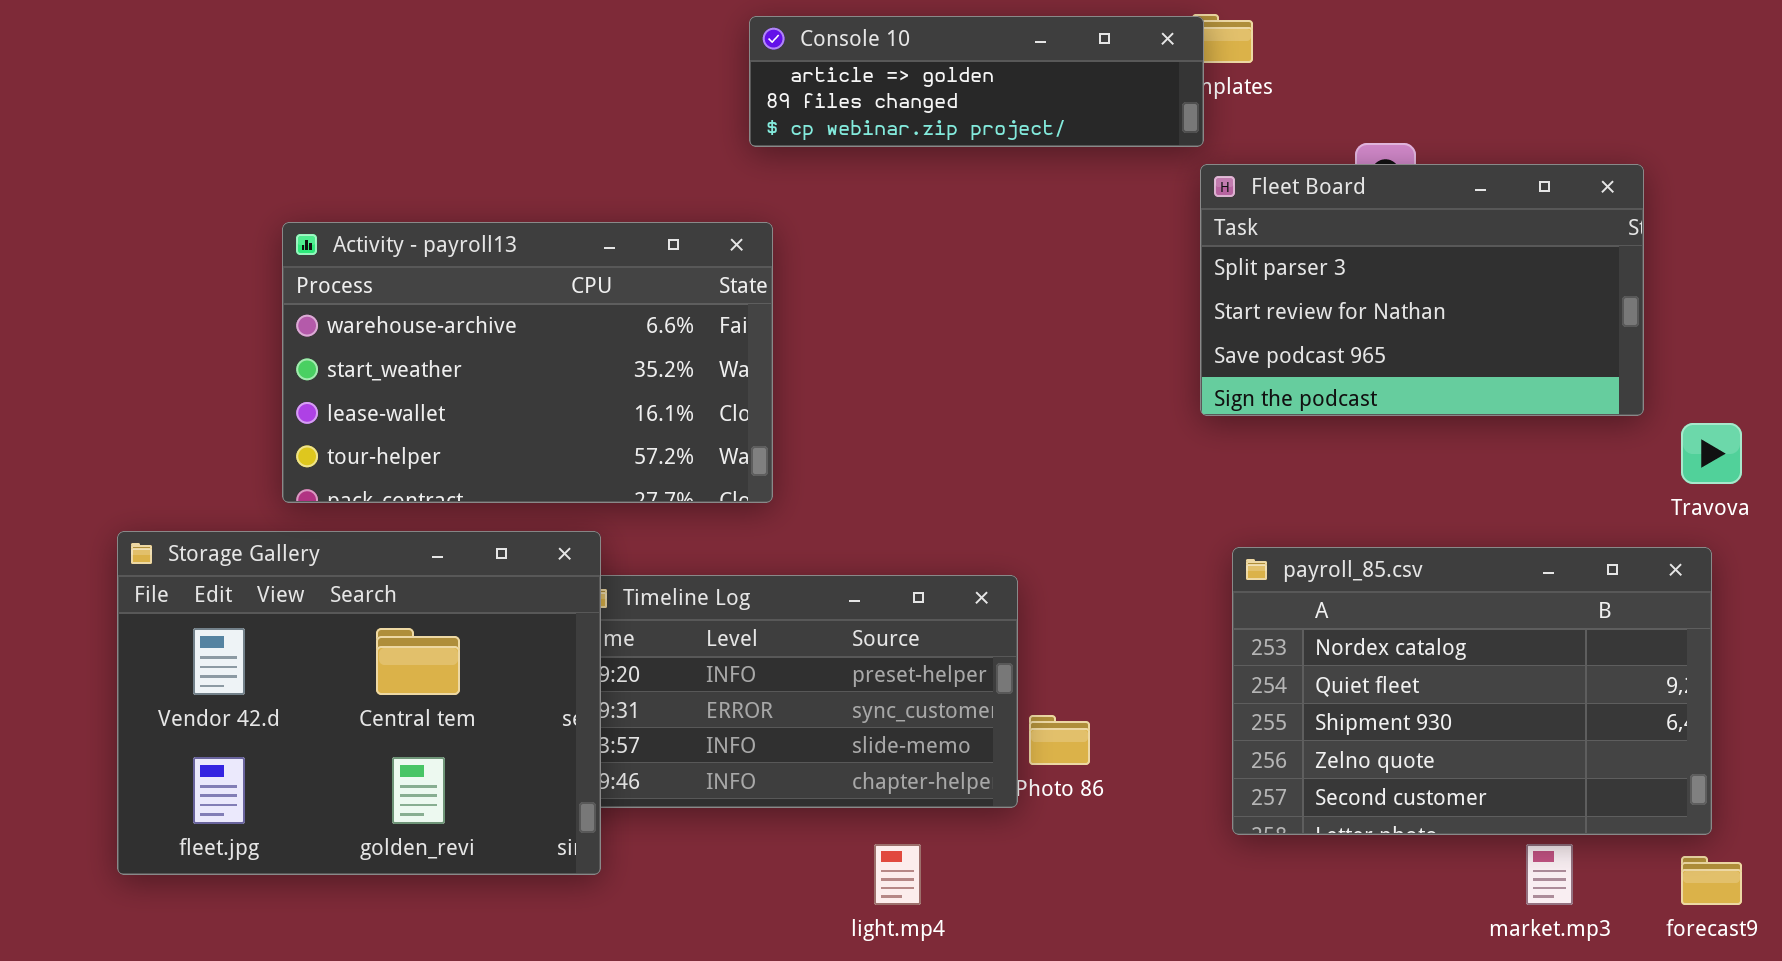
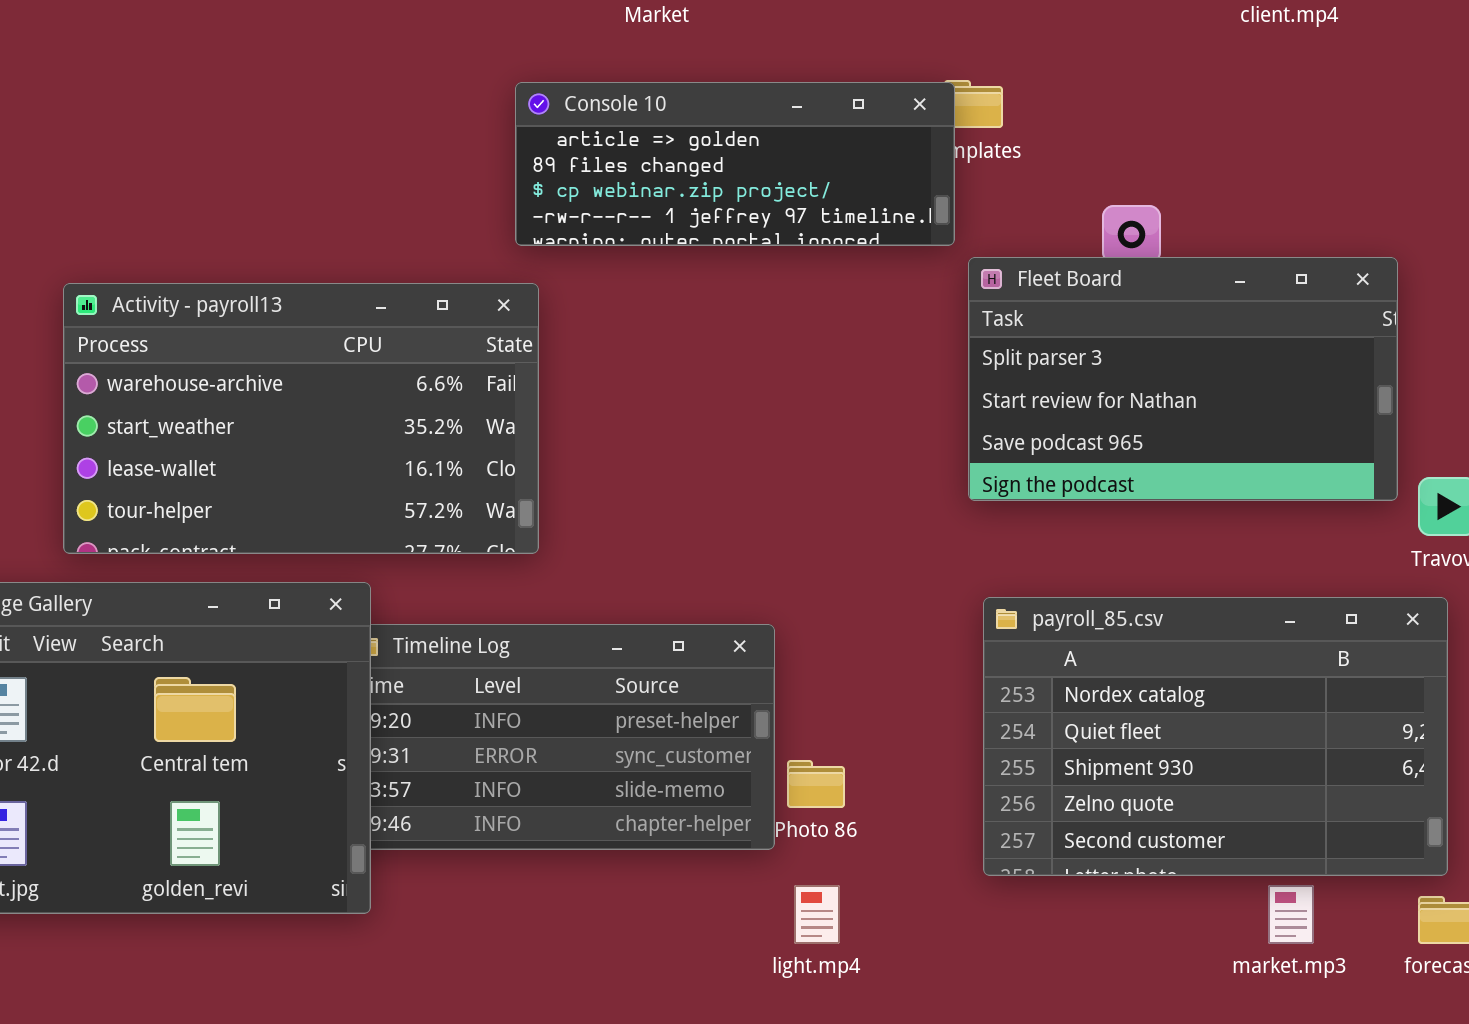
Console 10: [749,16,1204,147] -> [515,82,955,246], resized
Fleet Board: [1200,164,1644,416] -> [968,257,1398,501], moved
light.mp4: [874,844,921,905] -> [794,885,840,944], moved

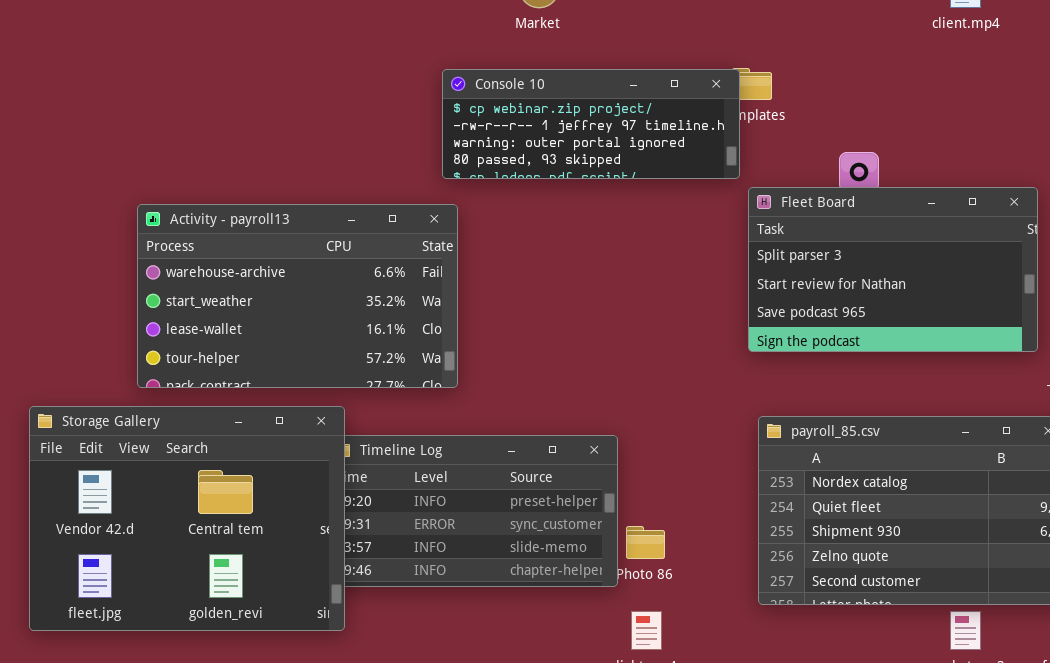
Console 10: [515,82,955,246] -> [442,69,740,179], scrolled down 2 rows

